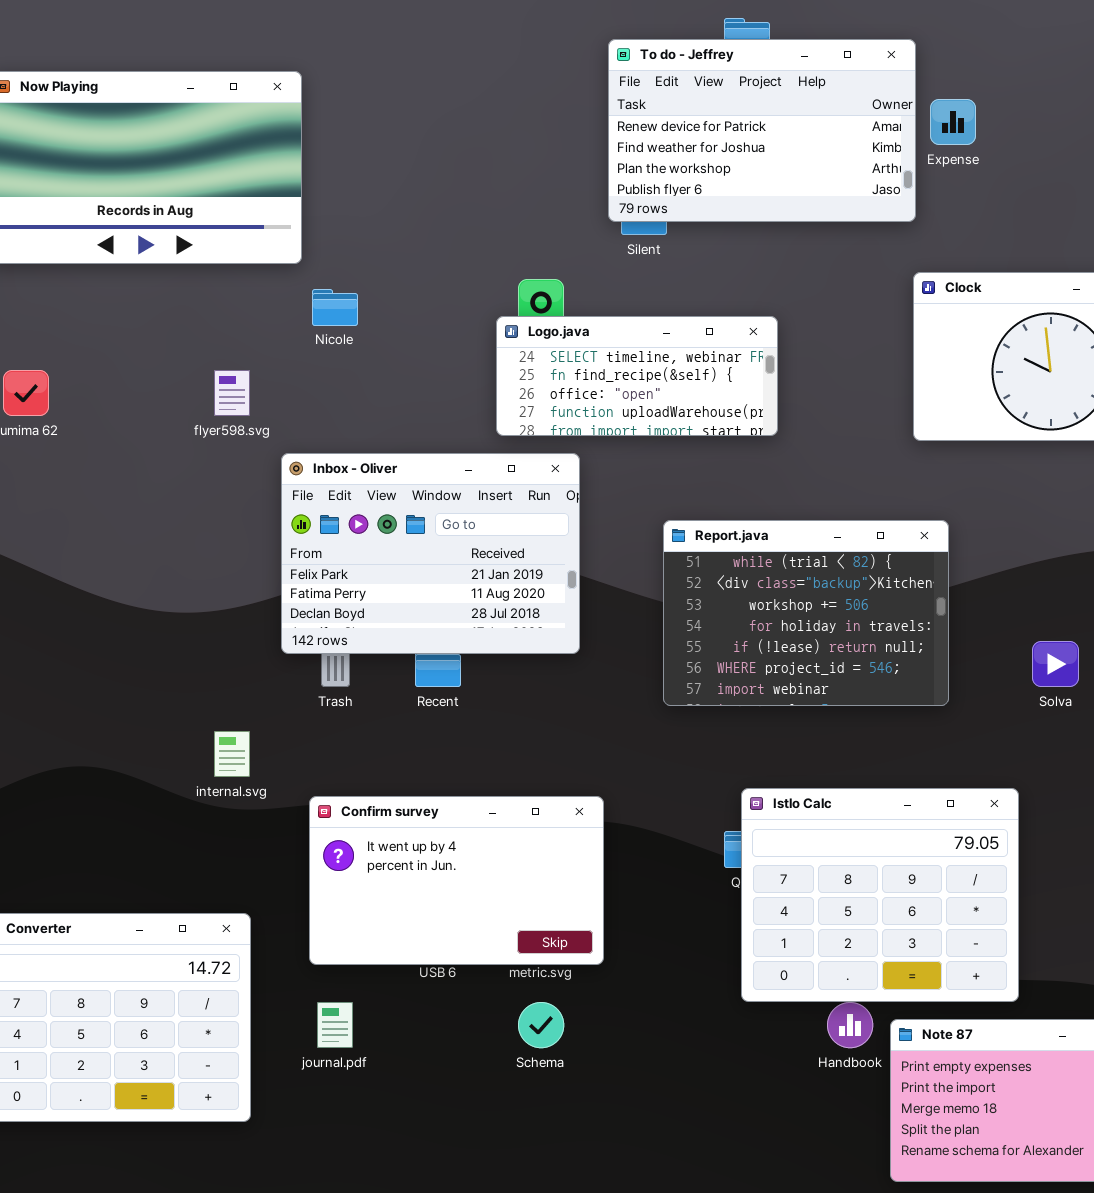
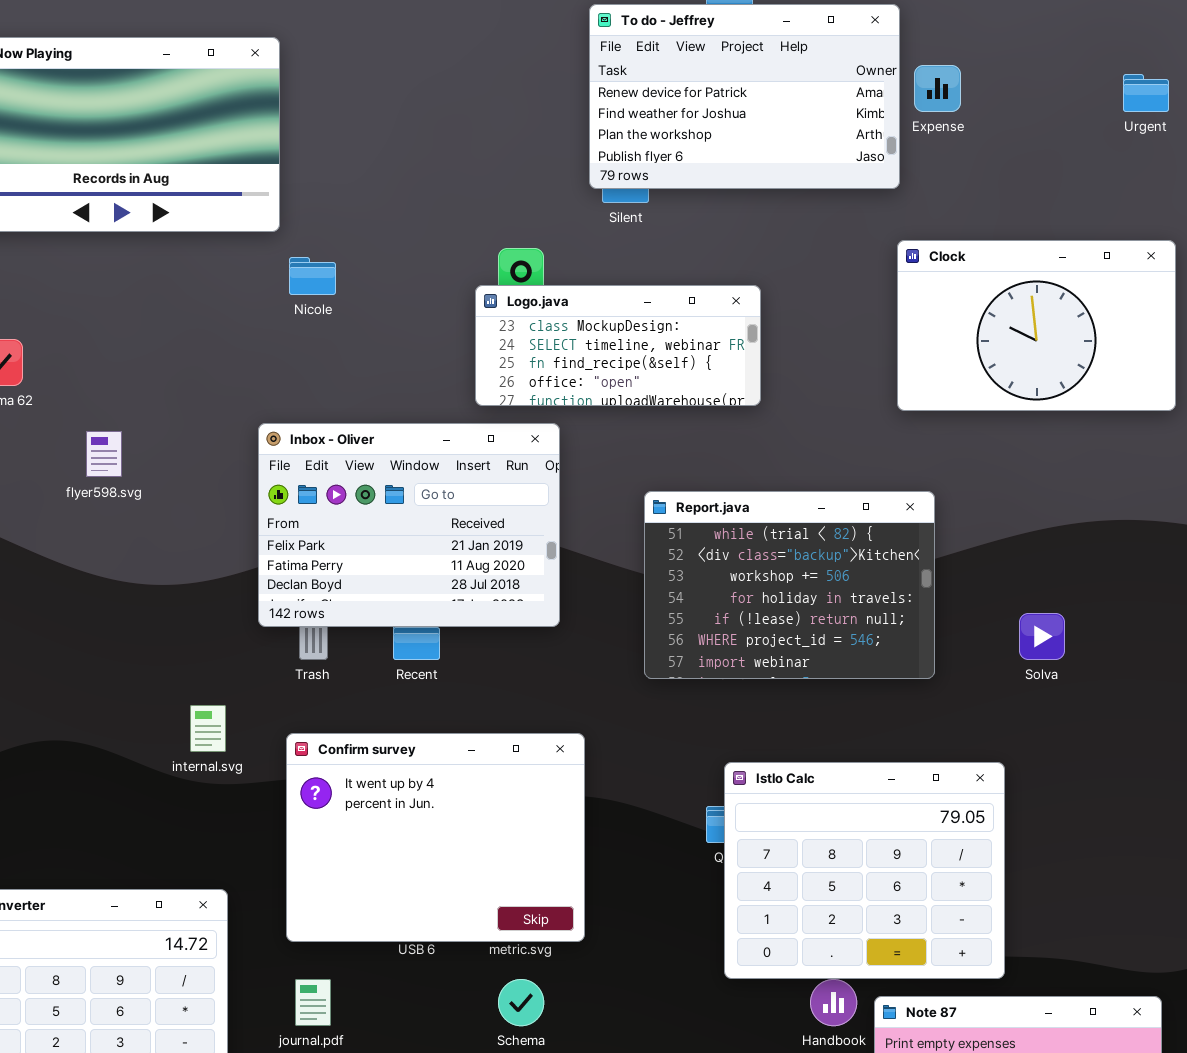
Logo.java: [496,316,778,436] -> [475,285,761,406], scrolled up 1 row
flyer598.svg: [214,370,250,416] -> [86,431,122,477], moved
Confirm survey: [309,796,604,965] -> [286,733,585,942], resized

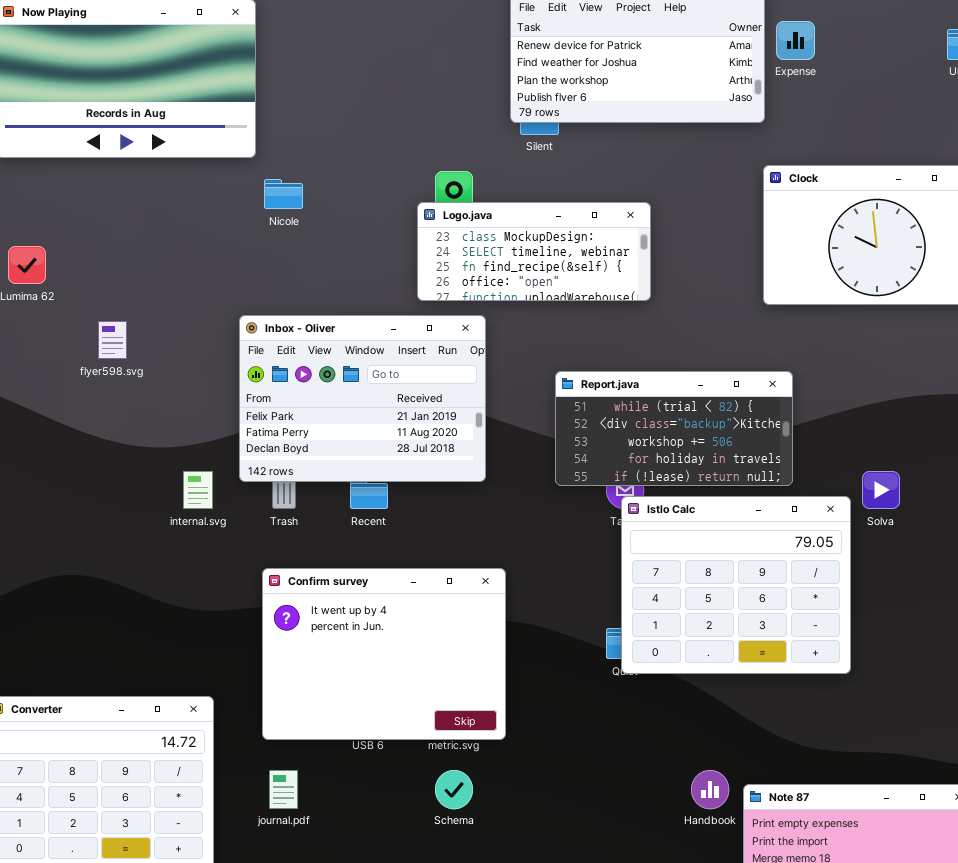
Report.java: [644,491,935,679] -> [555,371,793,486], resized
internal.svg: [190,705,226,752] -> [183,471,213,509], moved
Istlo Calc: [724,762,1005,979] -> [621,496,851,674], moved

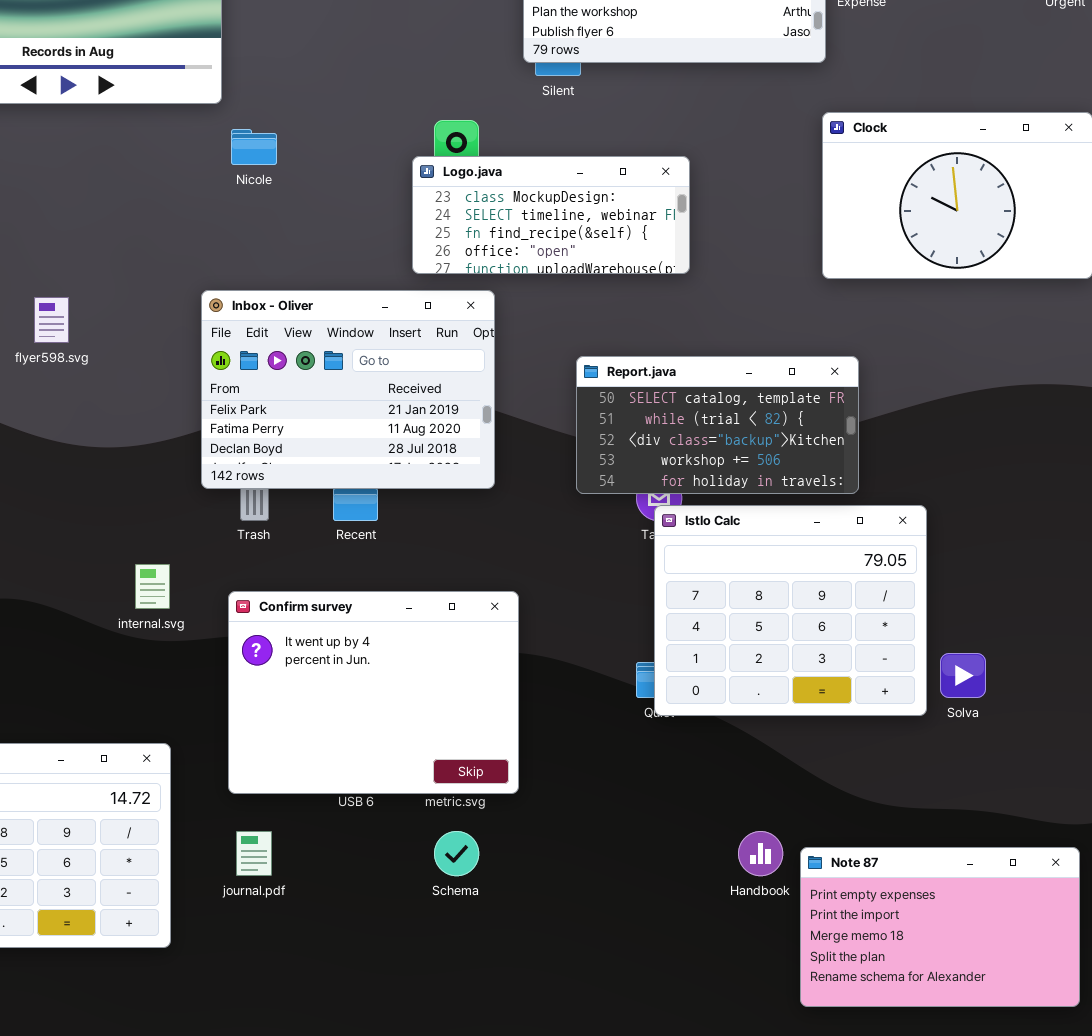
Report.java: [555,371,793,486] -> [576,356,859,494], scrolled up 1 row
internal.svg: [183,471,213,509] -> [135,564,170,609], moved
Solva: [862,471,900,509] -> [940,653,986,698], moved

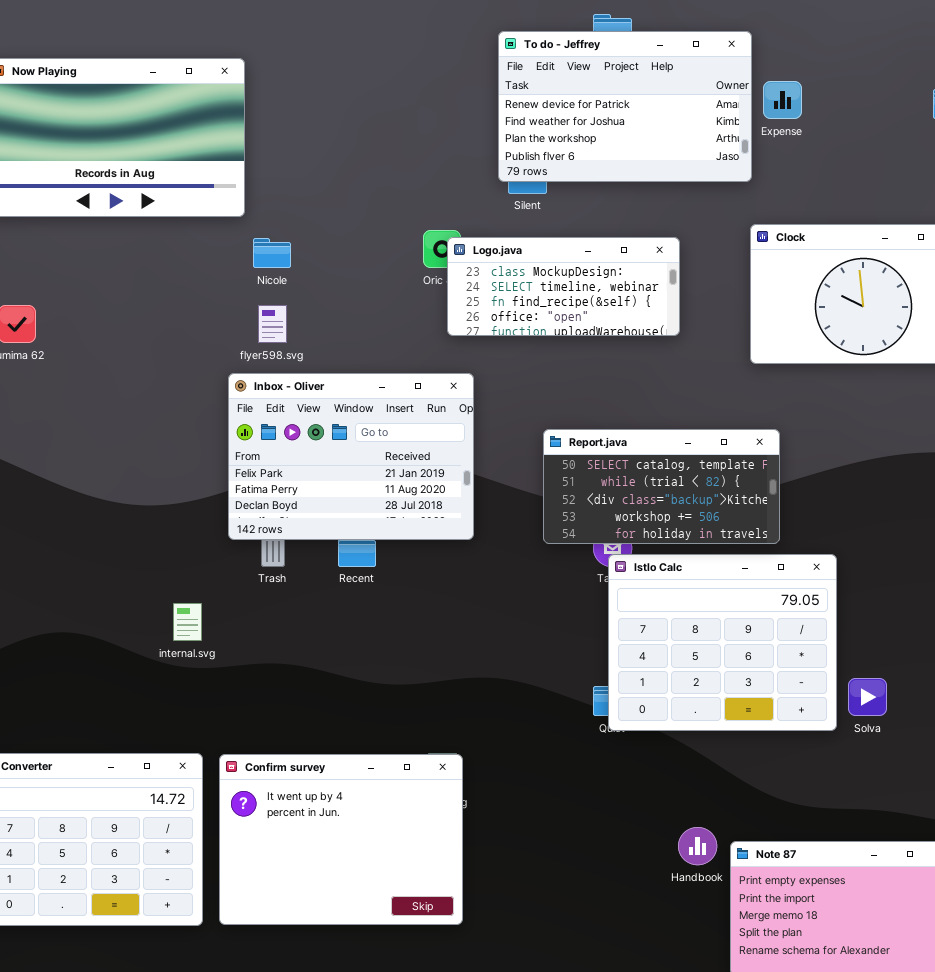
Logo.java: [412,156,690,274] -> [447,237,680,336], moved
flyer598.svg: [34,297,69,343] -> [258,305,287,343], moved
Confirm survey: [228,591,519,794] -> [219,754,463,925], moved

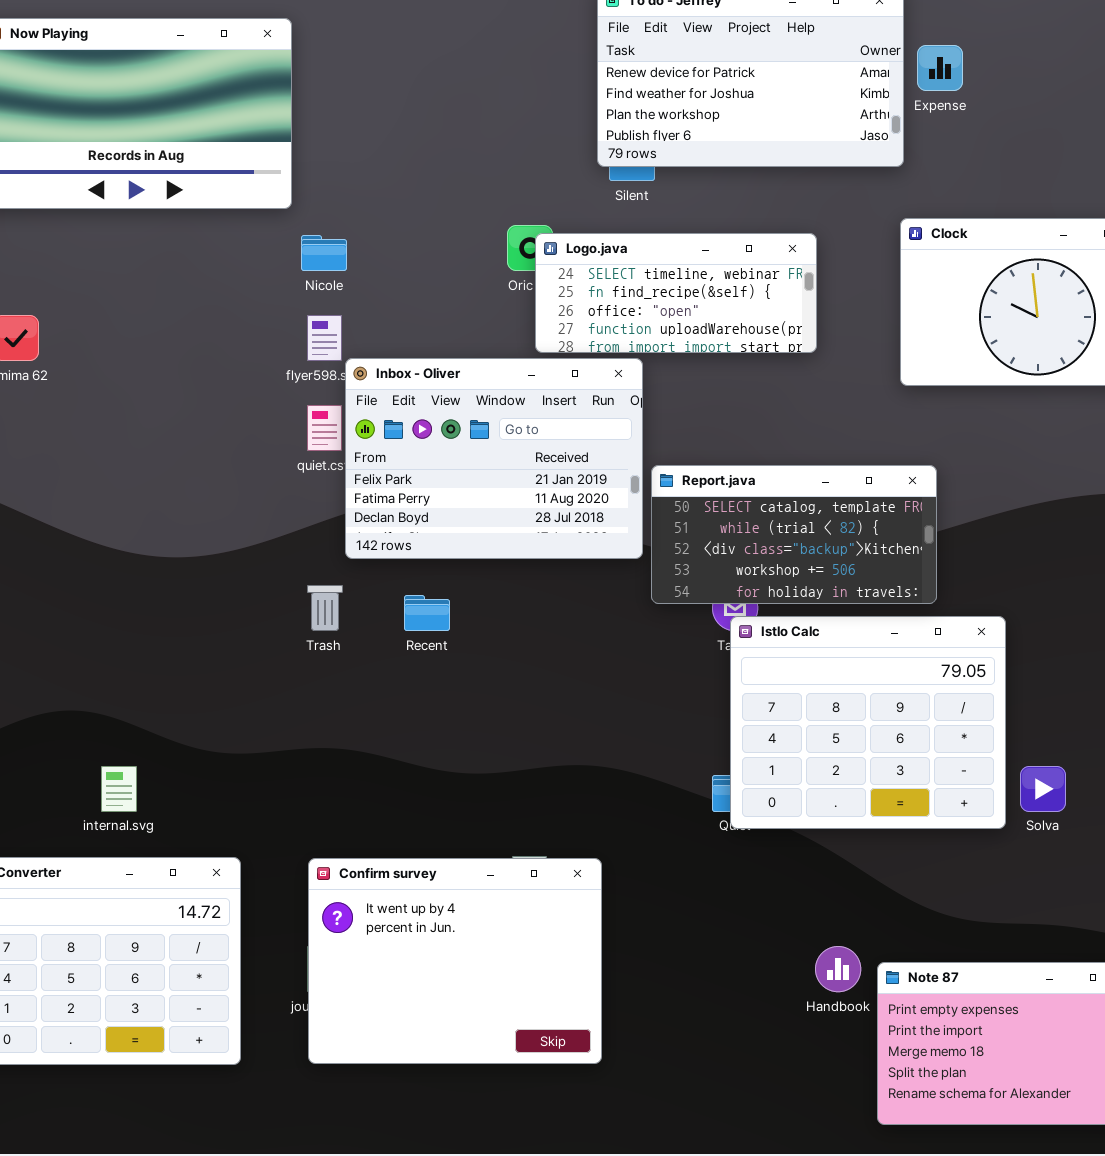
Logo.java: [447,237,680,336] -> [535,233,817,353], scrolled down 1 row
Inbox - Oliver: [228,373,474,540] -> [345,358,643,559], moved
internal.svg: [173,603,202,641] -> [101,766,137,812], moved
Confirm survey: [219,754,463,925] -> [308,858,602,1064], moved

